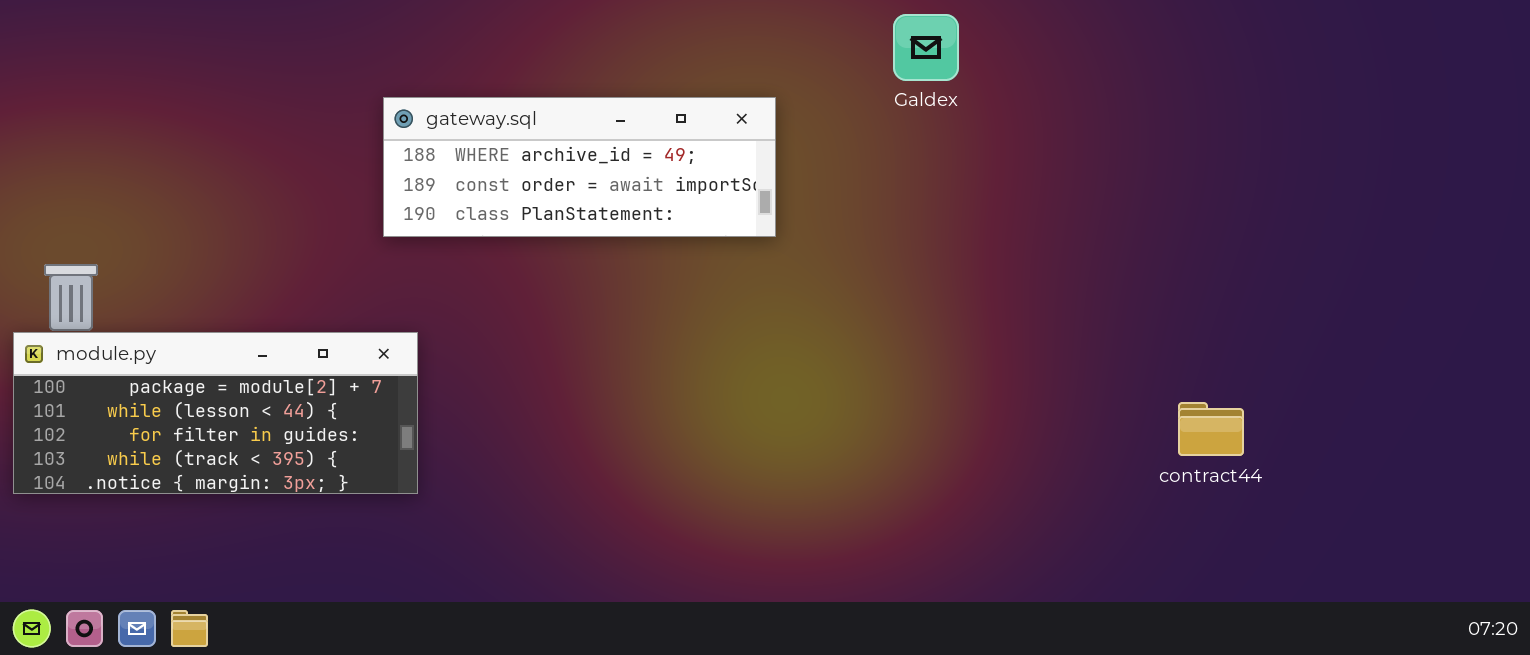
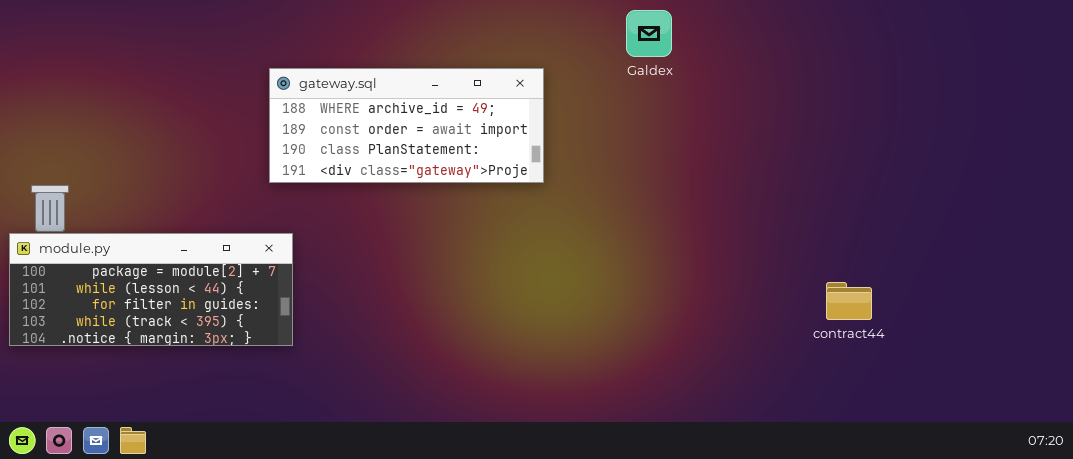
gateway.sql: [383,97,776,237] -> [269,68,544,183], resized

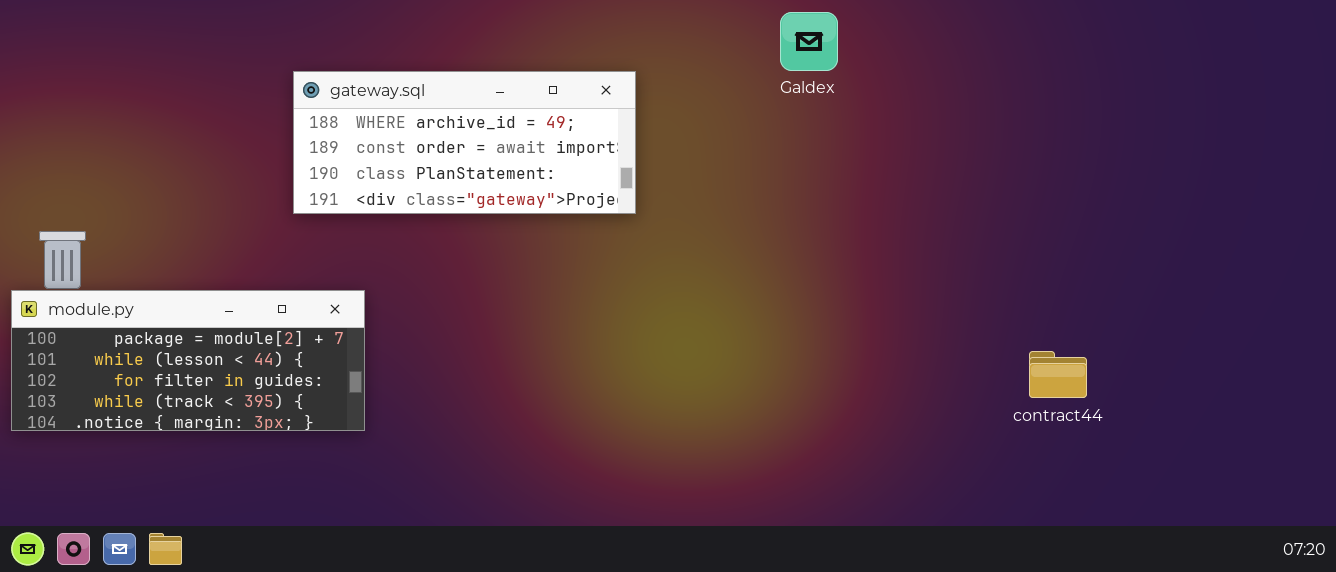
gateway.sql: [269,68,544,183] -> [293,71,636,214], moved

